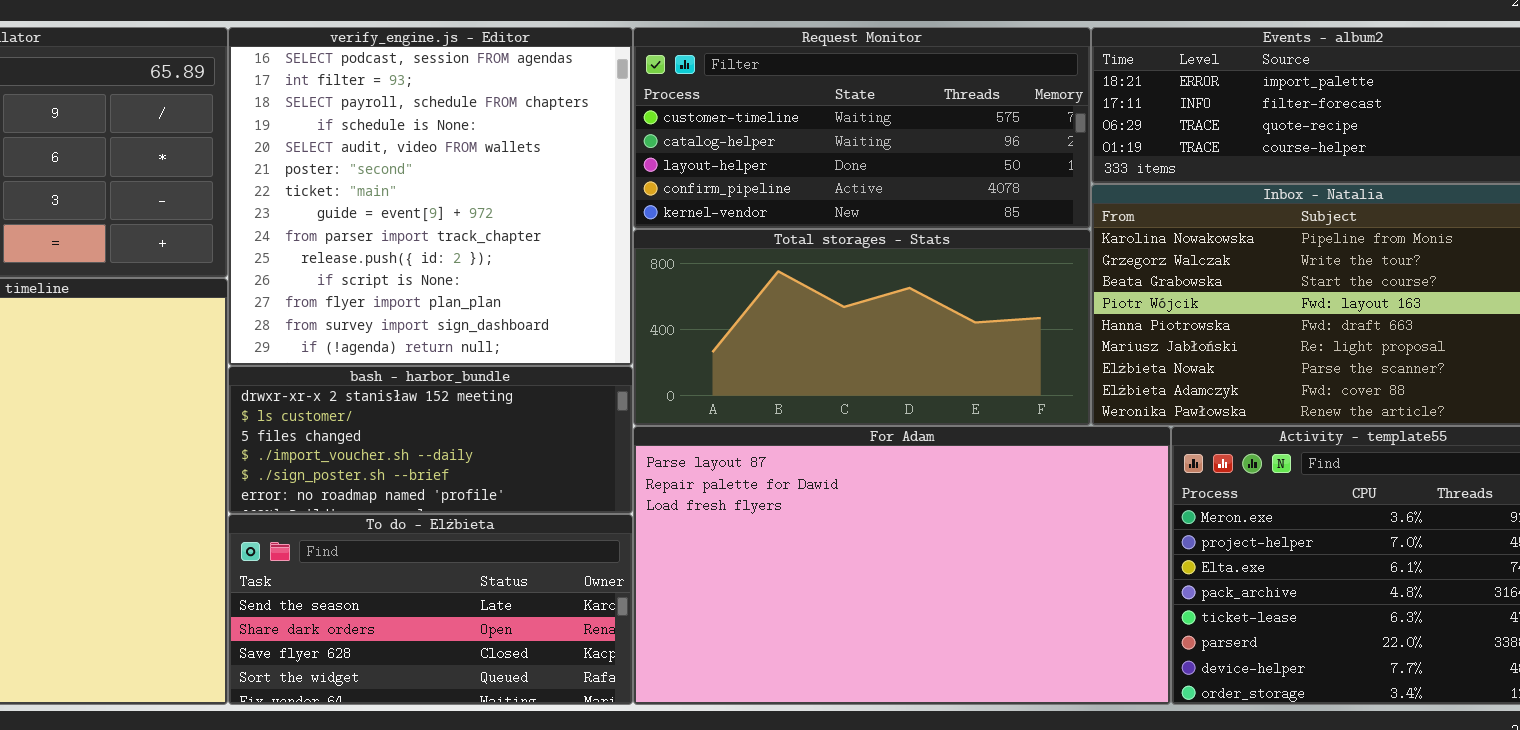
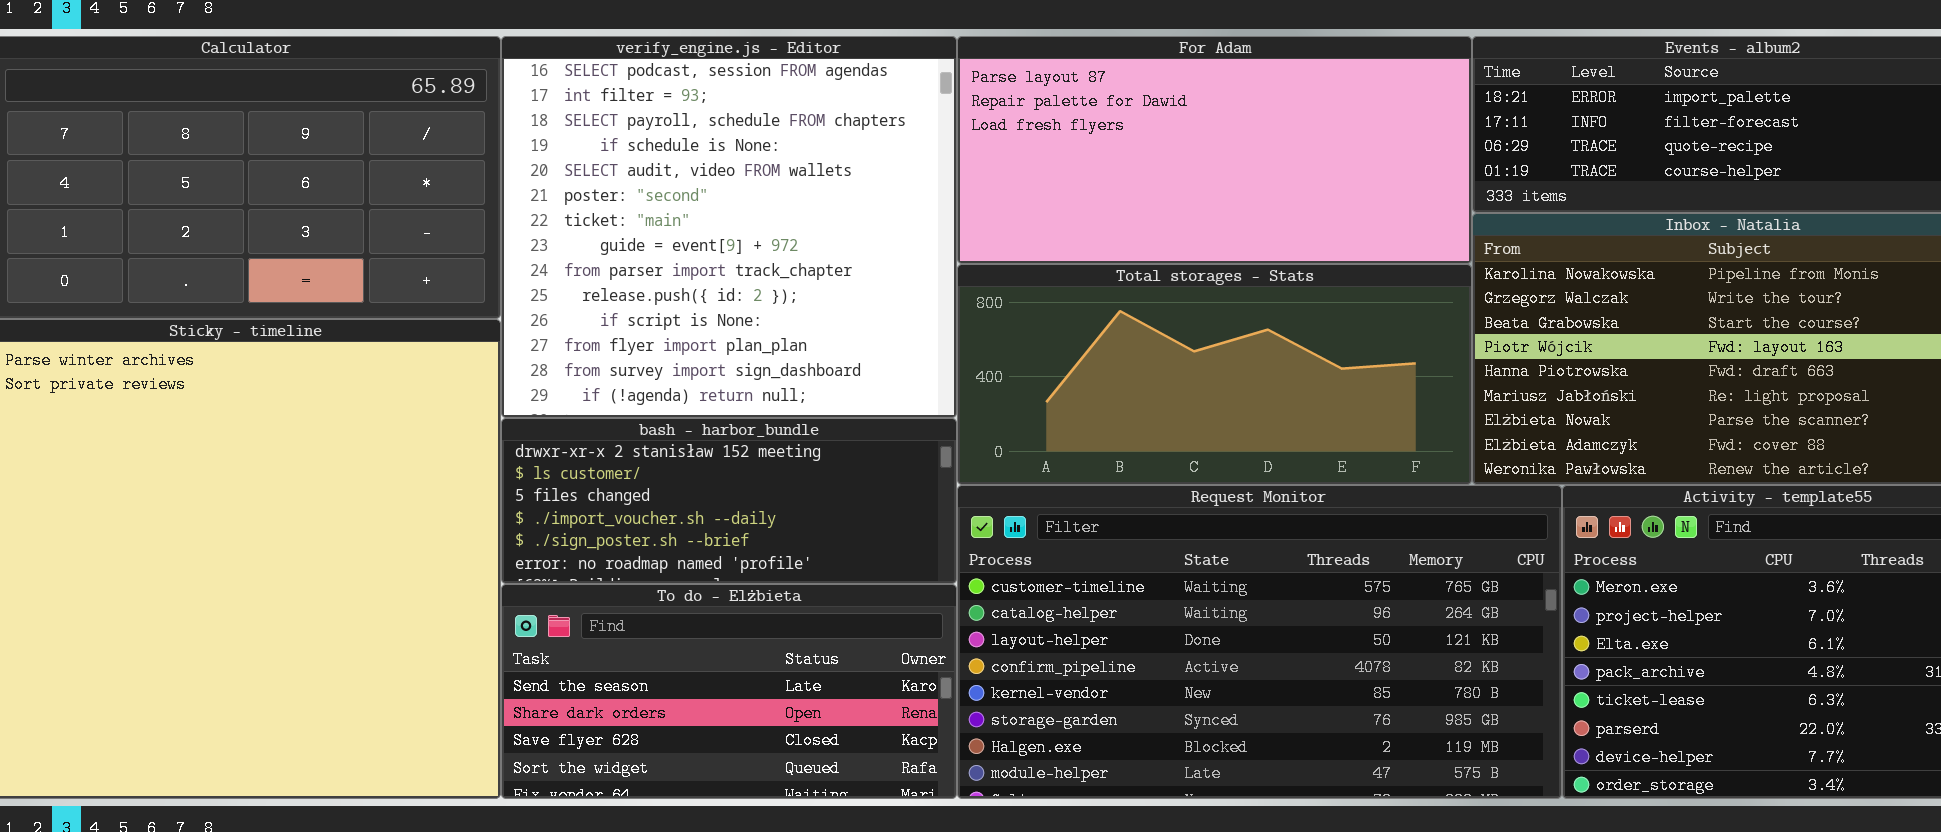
Request Monitor: [633,27,1091,229] -> [957,485,1562,799], moved, resized
For Adam: [633,426,1171,705] -> [957,36,1472,264], moved, resized

